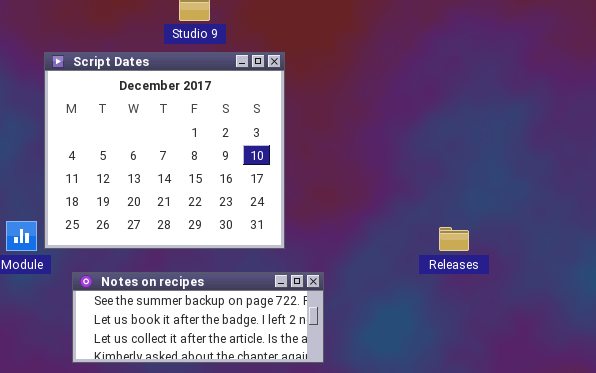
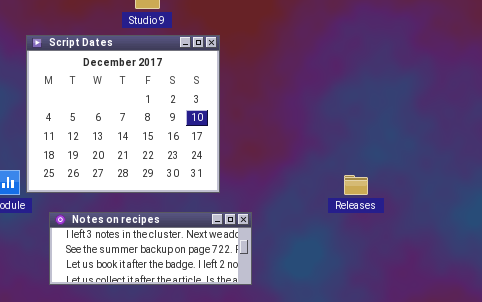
Notes on recipes: [72,272,324,363] -> [49,212,252,285], scrolled up 1 row

